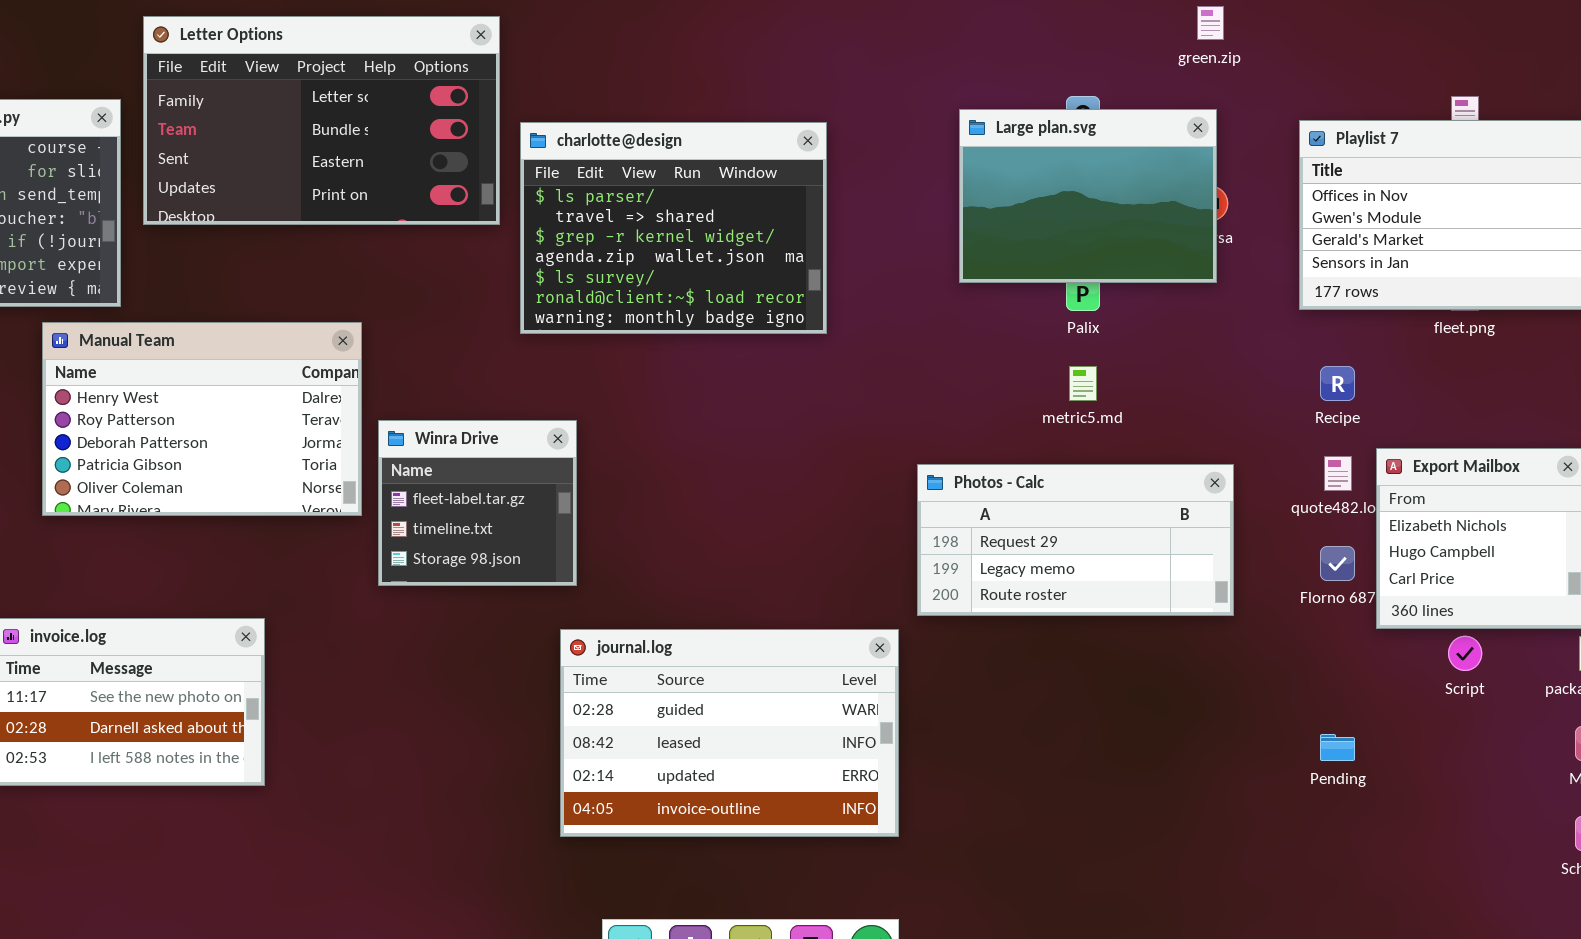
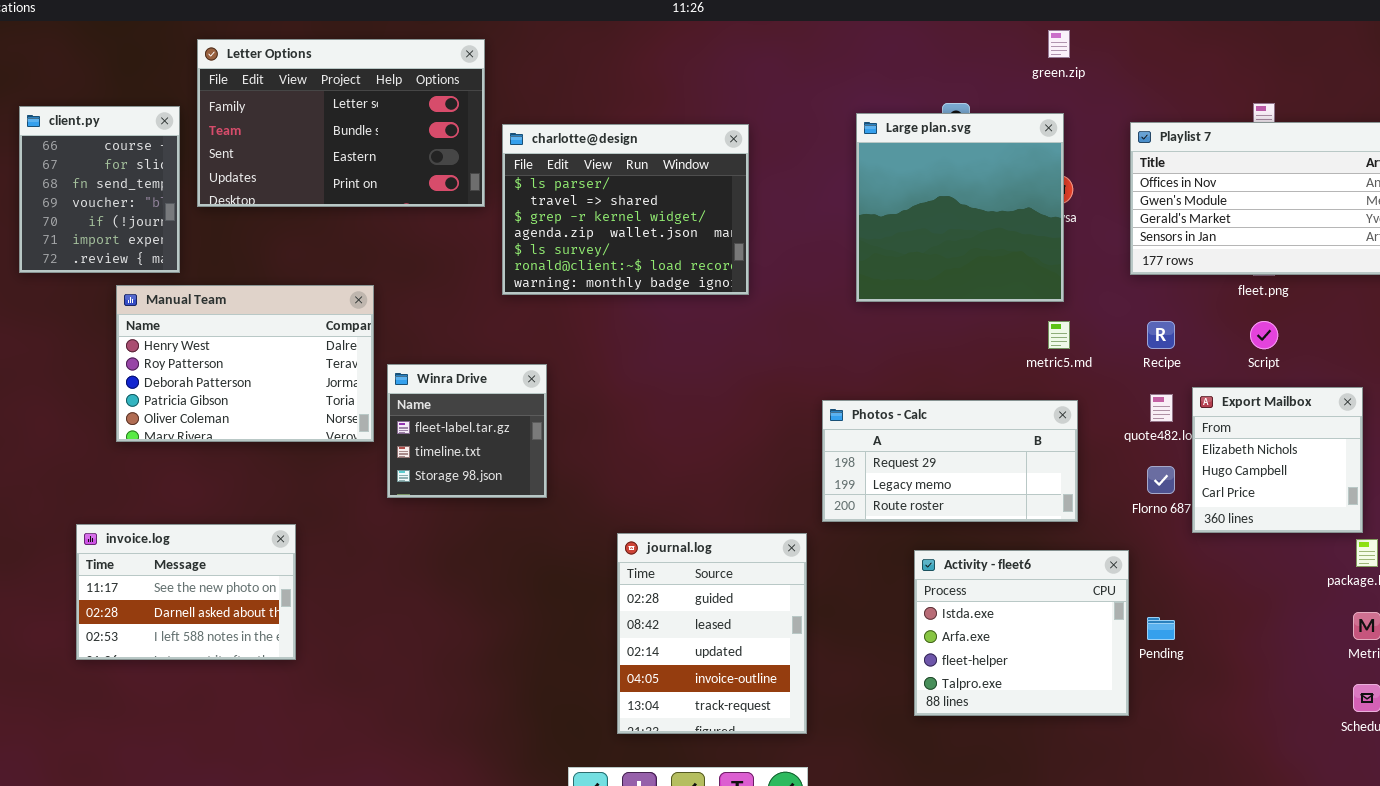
Large plan.svg: [959,109,1217,283] -> [856,113,1064,302], resized
metric5.md: [1069,366,1097,401] -> [1048,321,1070,349], moved
journal.log: [560,629,899,837] -> [617,533,807,734], resized
Script: [1448,636,1482,671] -> [1250,321,1278,349], moved
Activity - fleet6: none -> [914,550,1129,716], opened

